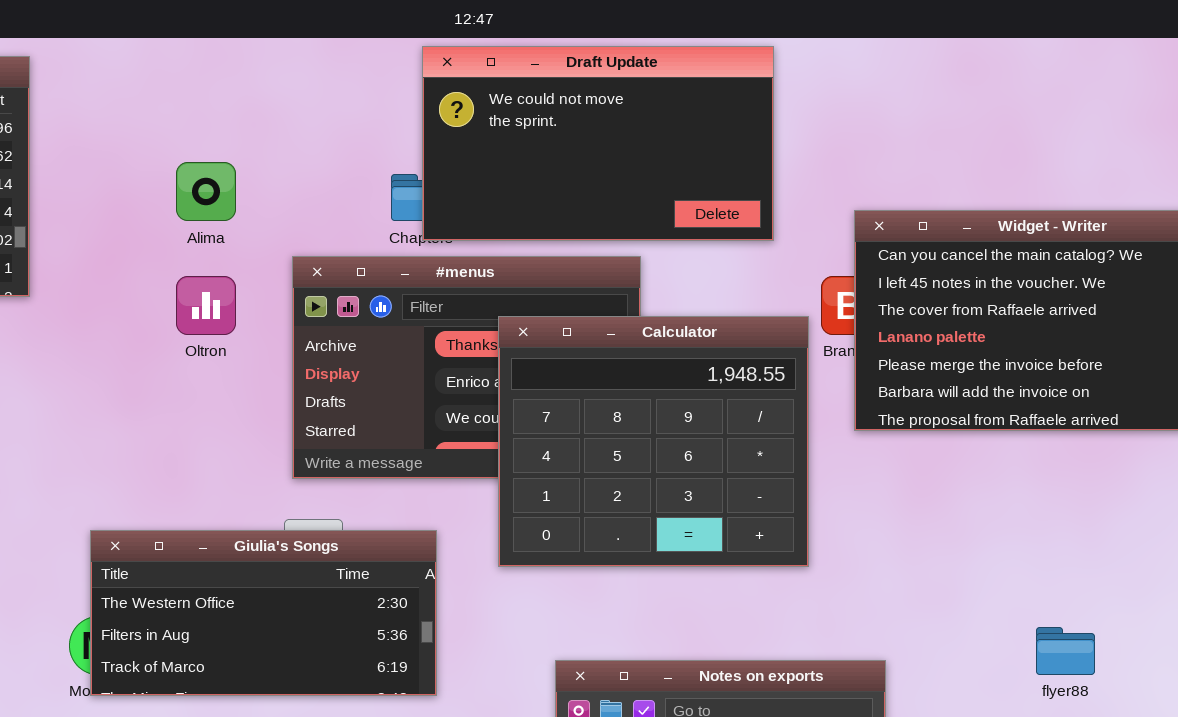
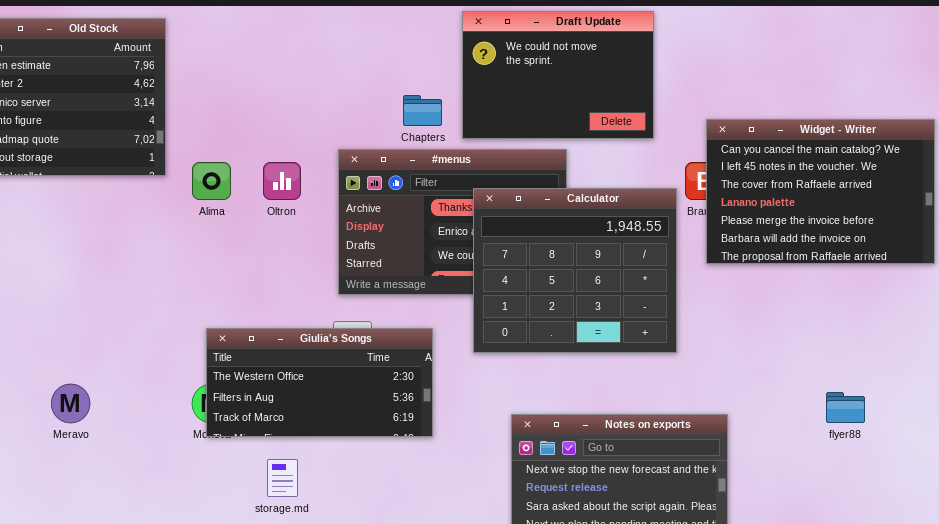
Draft Update: [422,46,774,241] -> [462,11,654,139], resized
Alima: [176,162,236,221] -> [192,162,231,200], moved

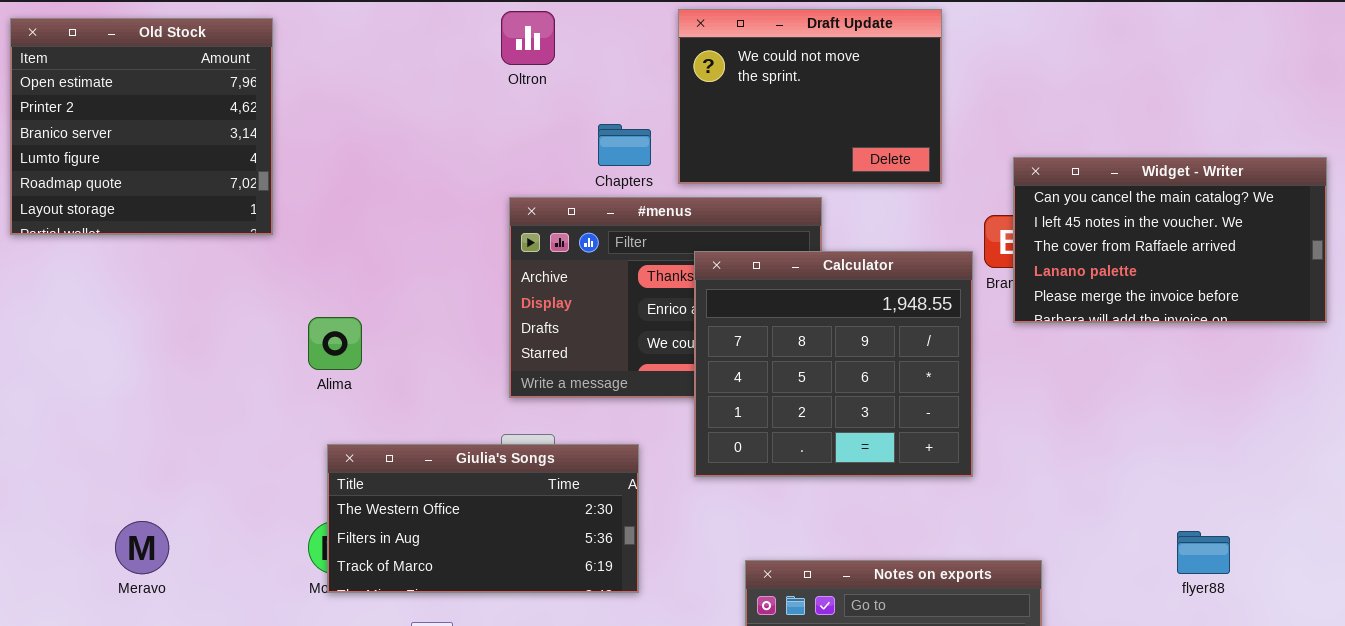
Widget - Writer: [706,119,935,264] -> [1013,157,1327,323], resized
Alima: [192,162,231,200] -> [308,317,362,370], moved
Oltron: [263,162,301,200] -> [501,11,555,65], moved

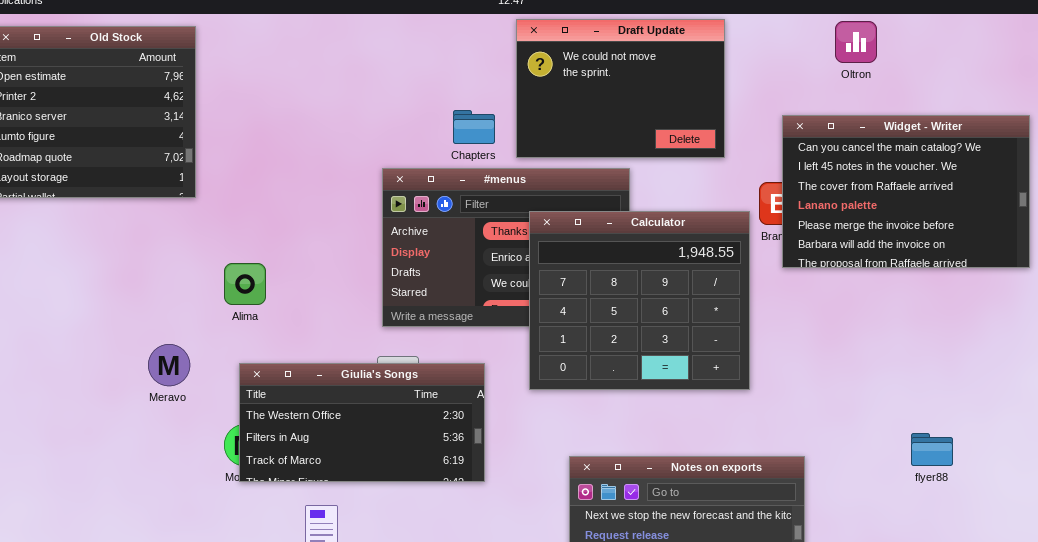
Oltron: [501,11,555,65] -> [835,21,877,63], moved
Widget - Writer: [1013,157,1327,323] -> [782,115,1030,268], resized
Meravo: [115,521,169,574] -> [148,344,190,386], moved

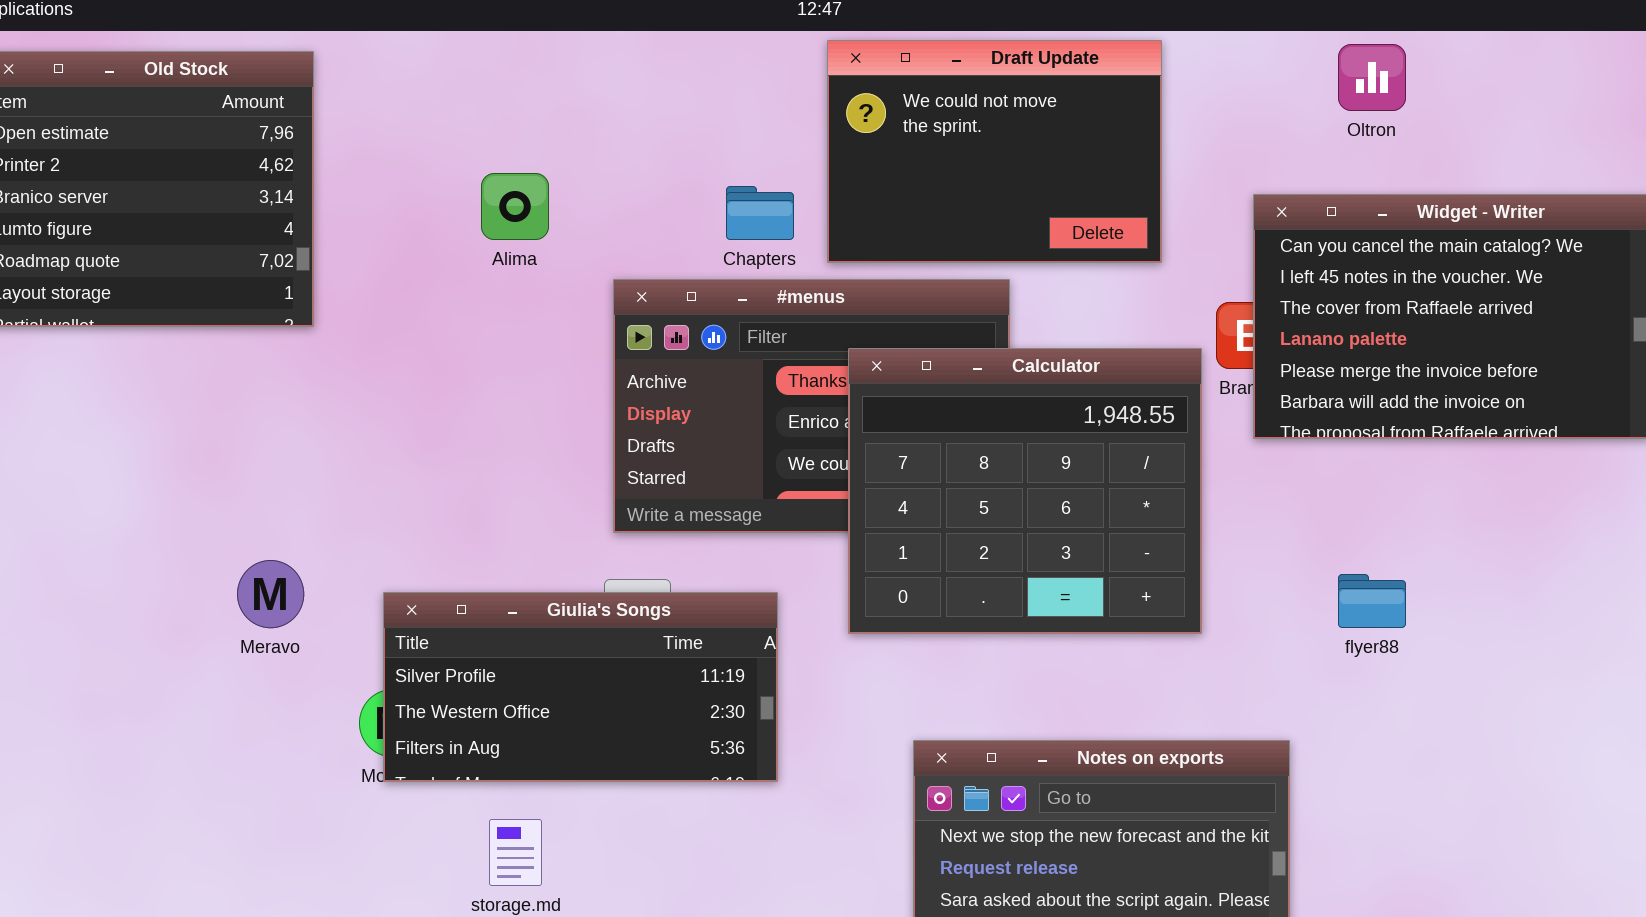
Alima: [224,263,266,305] -> [481,173,549,240], moved
Giulia's Songs: [239,363,485,482] -> [383,592,778,782], scrolled up 1 row
flyer88: [911,433,953,466] -> [1338,574,1406,628], moved

